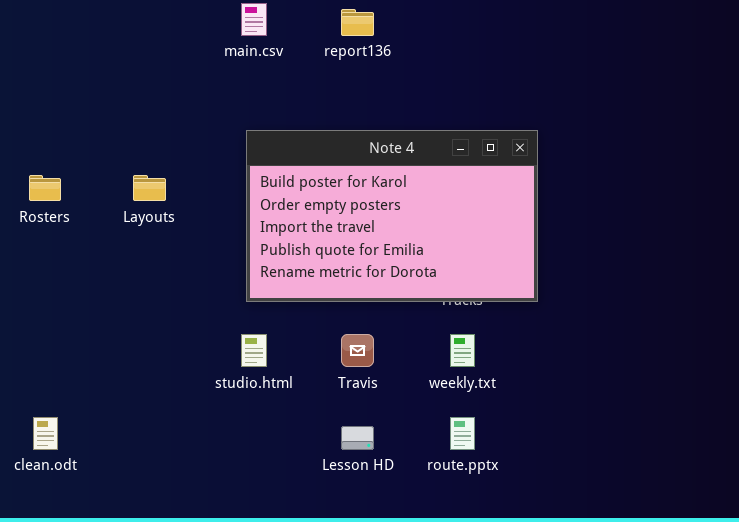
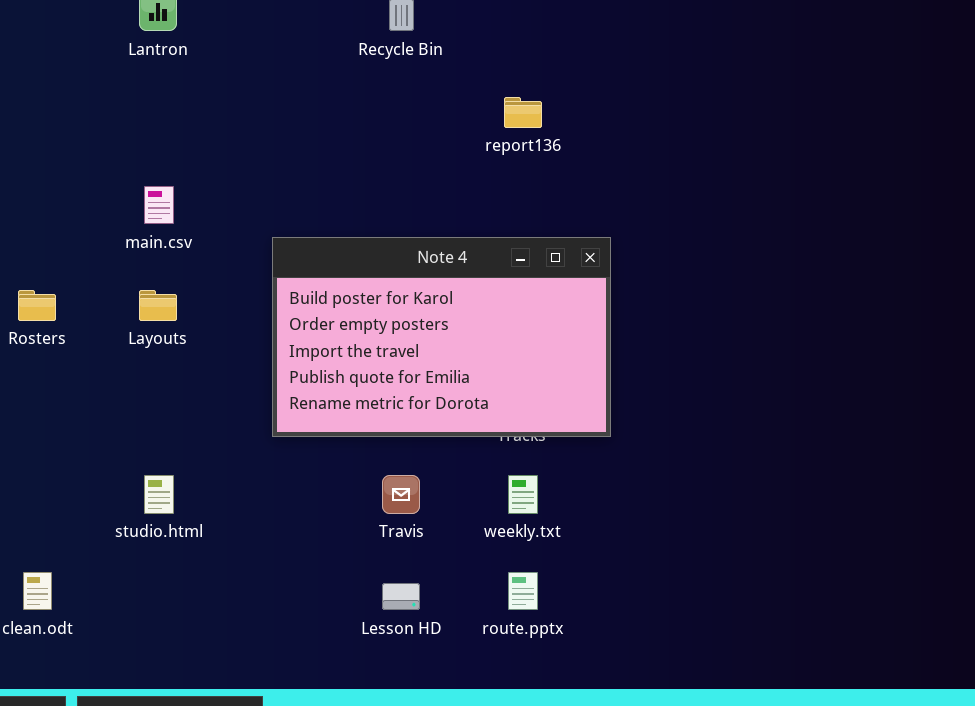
main.csv: [241,3,267,36] -> [144,186,174,224], moved
report136: [341,9,374,36] -> [504,97,542,128], moved
studio.html: [241,334,267,367] -> [144,475,174,514], moved

